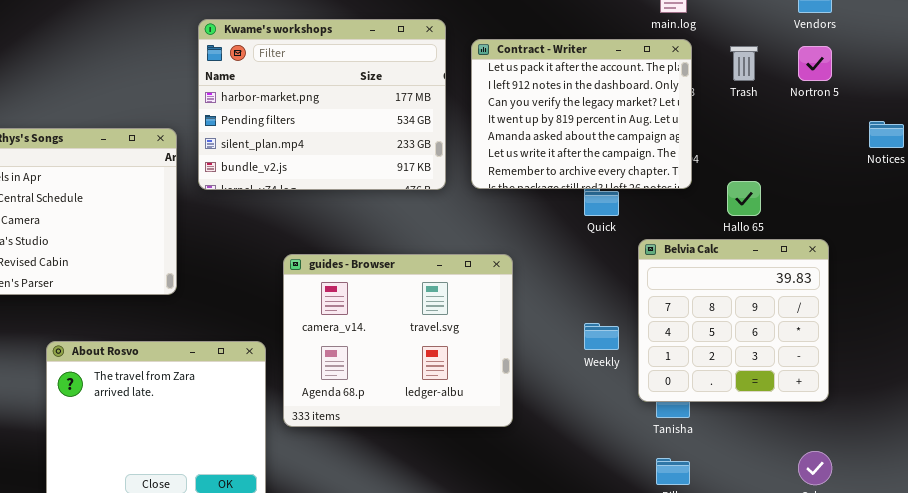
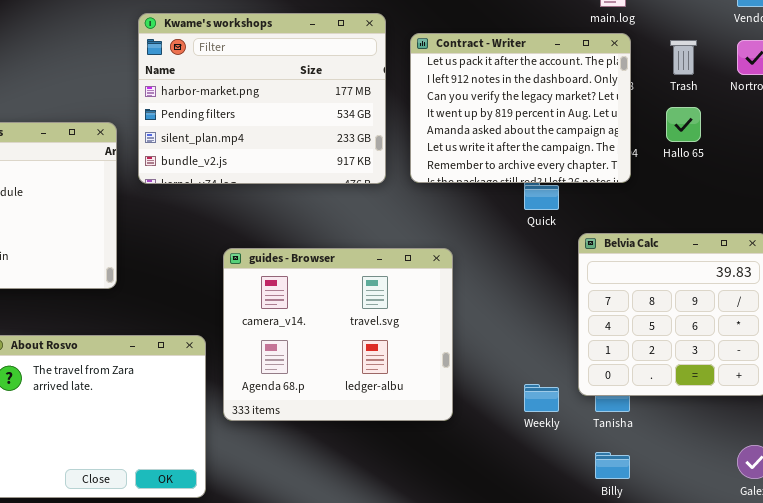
Hallo 65: [727,181,761,216] -> [666,107,701,142], moved
Weekly: [584,323,619,350] -> [524,384,559,412], moved

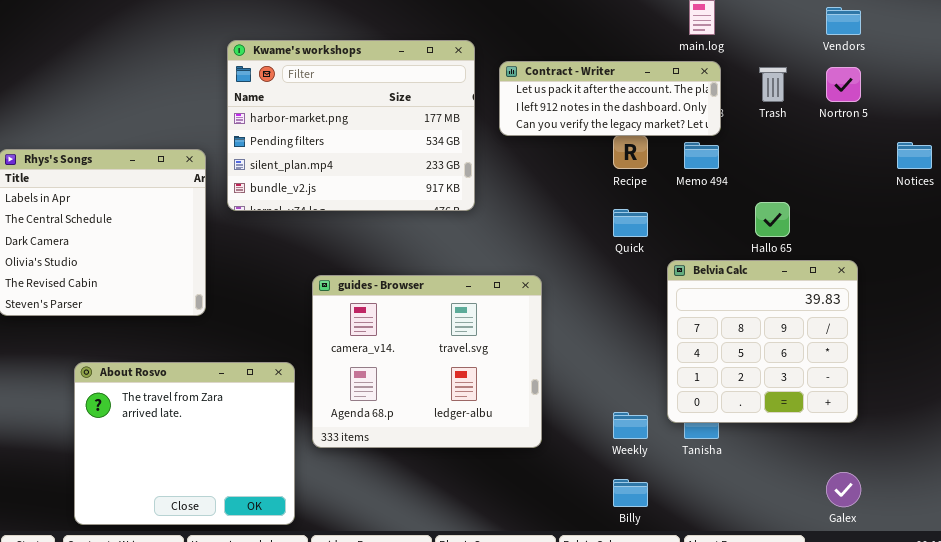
Contract - Writer: [410,33,631,183] -> [499,61,721,136], resized
Hallo 65: [666,107,701,142] -> [755,202,790,237], moved
Billy: [595,452,630,479] -> [613,479,648,507], moved

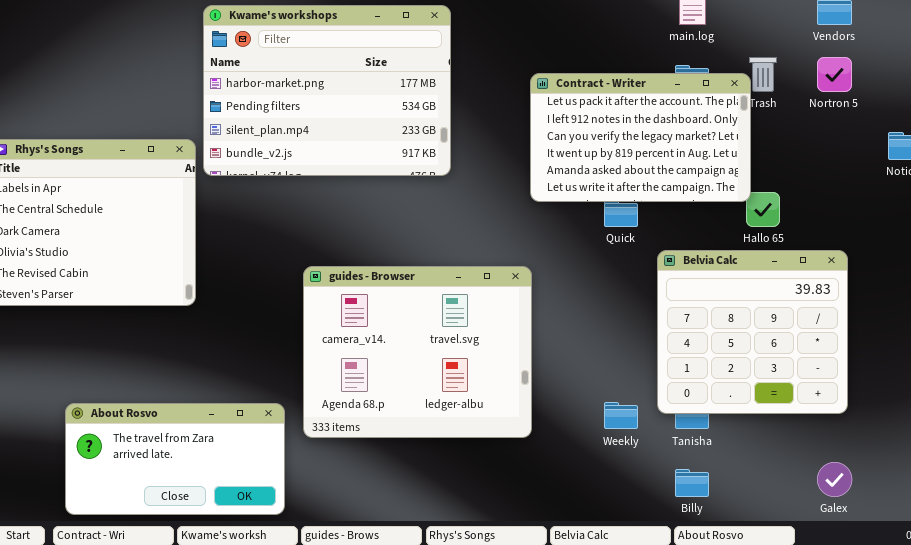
Kwame's workshops: [227,40,475,211] -> [203,5,451,176], moved
Contract - Writer: [499,61,721,136] -> [530,73,751,202], moved, resized
About Rosvo: [74,362,295,525] -> [65,403,285,515], resized
Billy: [613,479,648,507] -> [675,469,709,497], moved

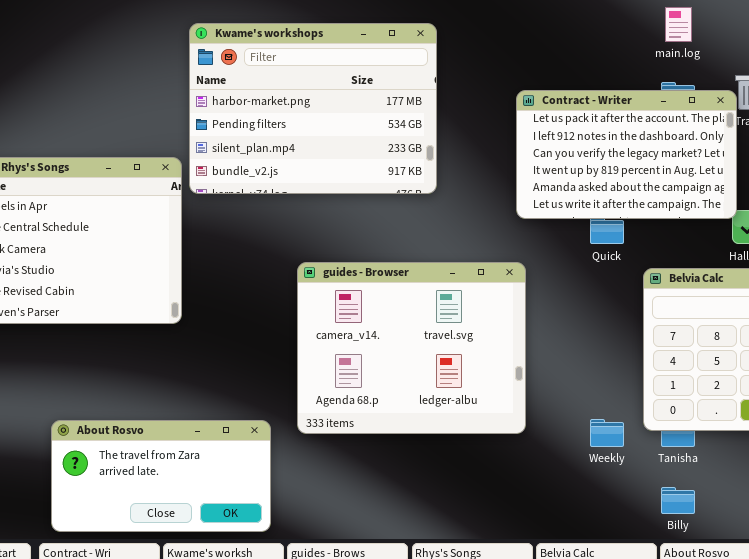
guides - Browser: [303,266,532,438] -> [297,262,526,434], moved

